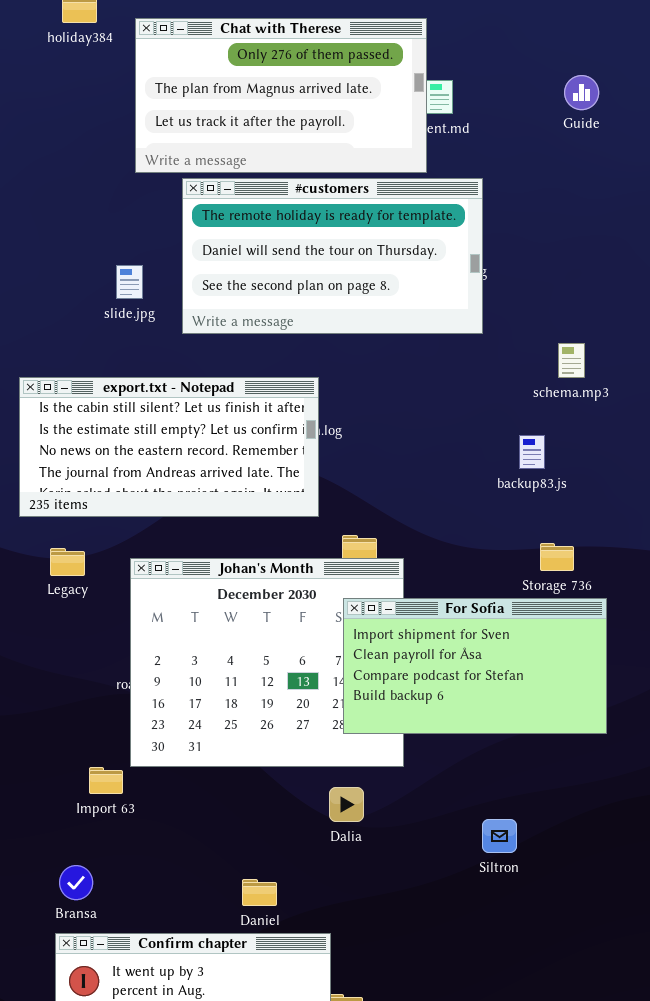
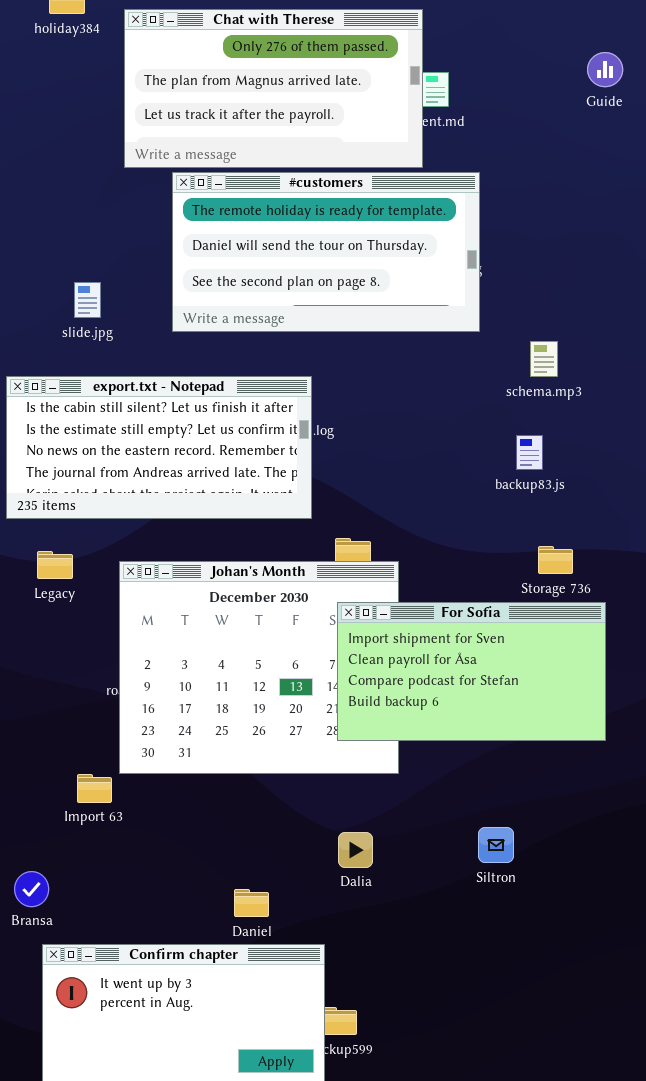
Guide: [564,75,599,110] -> [587,52,623,87], moved
slide.jpg: [116,265,143,299] -> [74,282,101,318], moved
schema.mp3: [558,343,585,378] -> [530,341,558,377], moved
Dalia: [329,787,364,822] -> [338,832,373,868], moved
Bransa: [59,865,93,900] -> [14,871,49,907], moved

